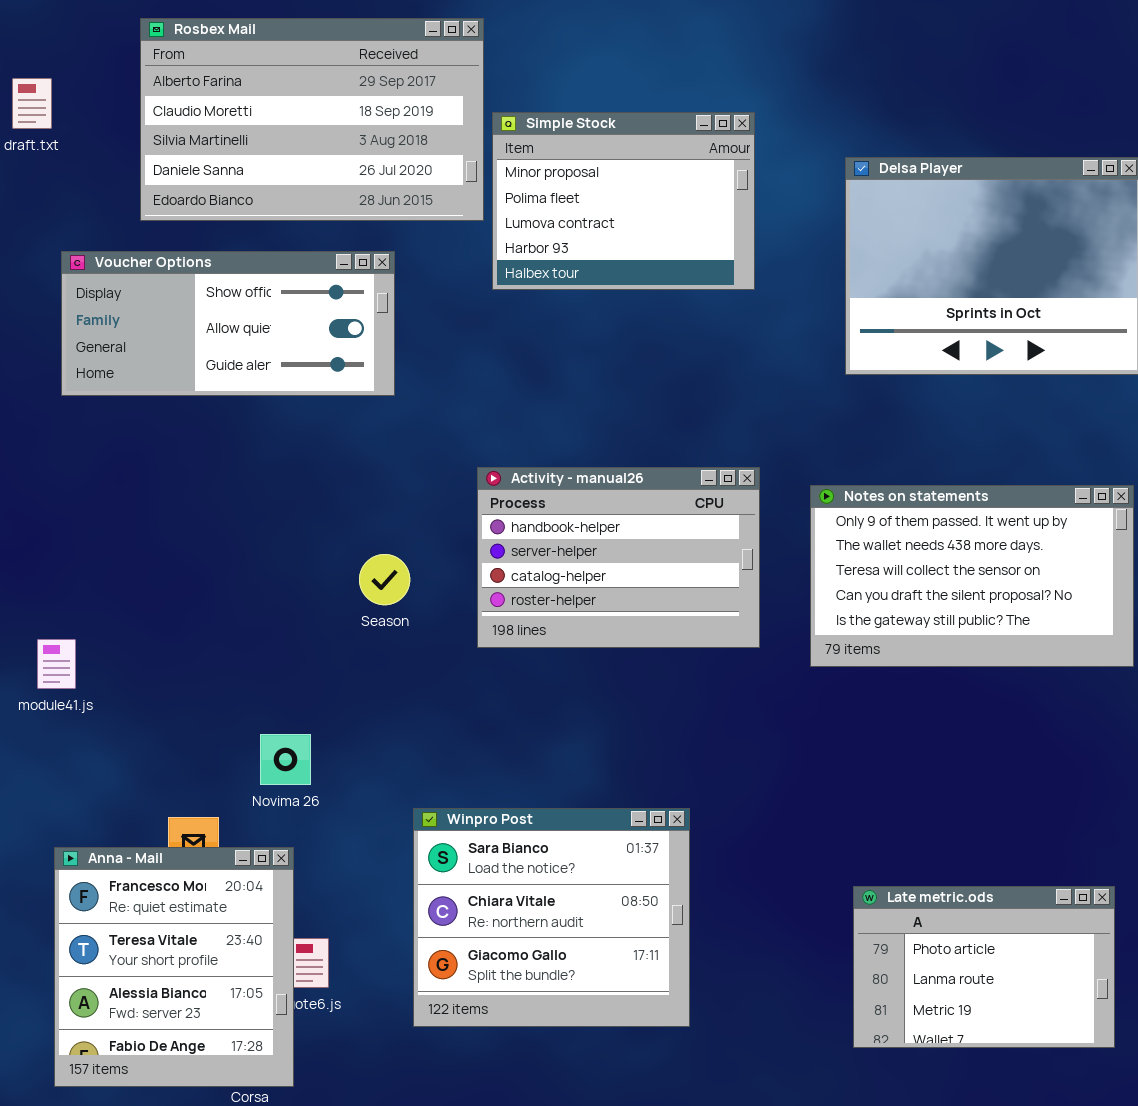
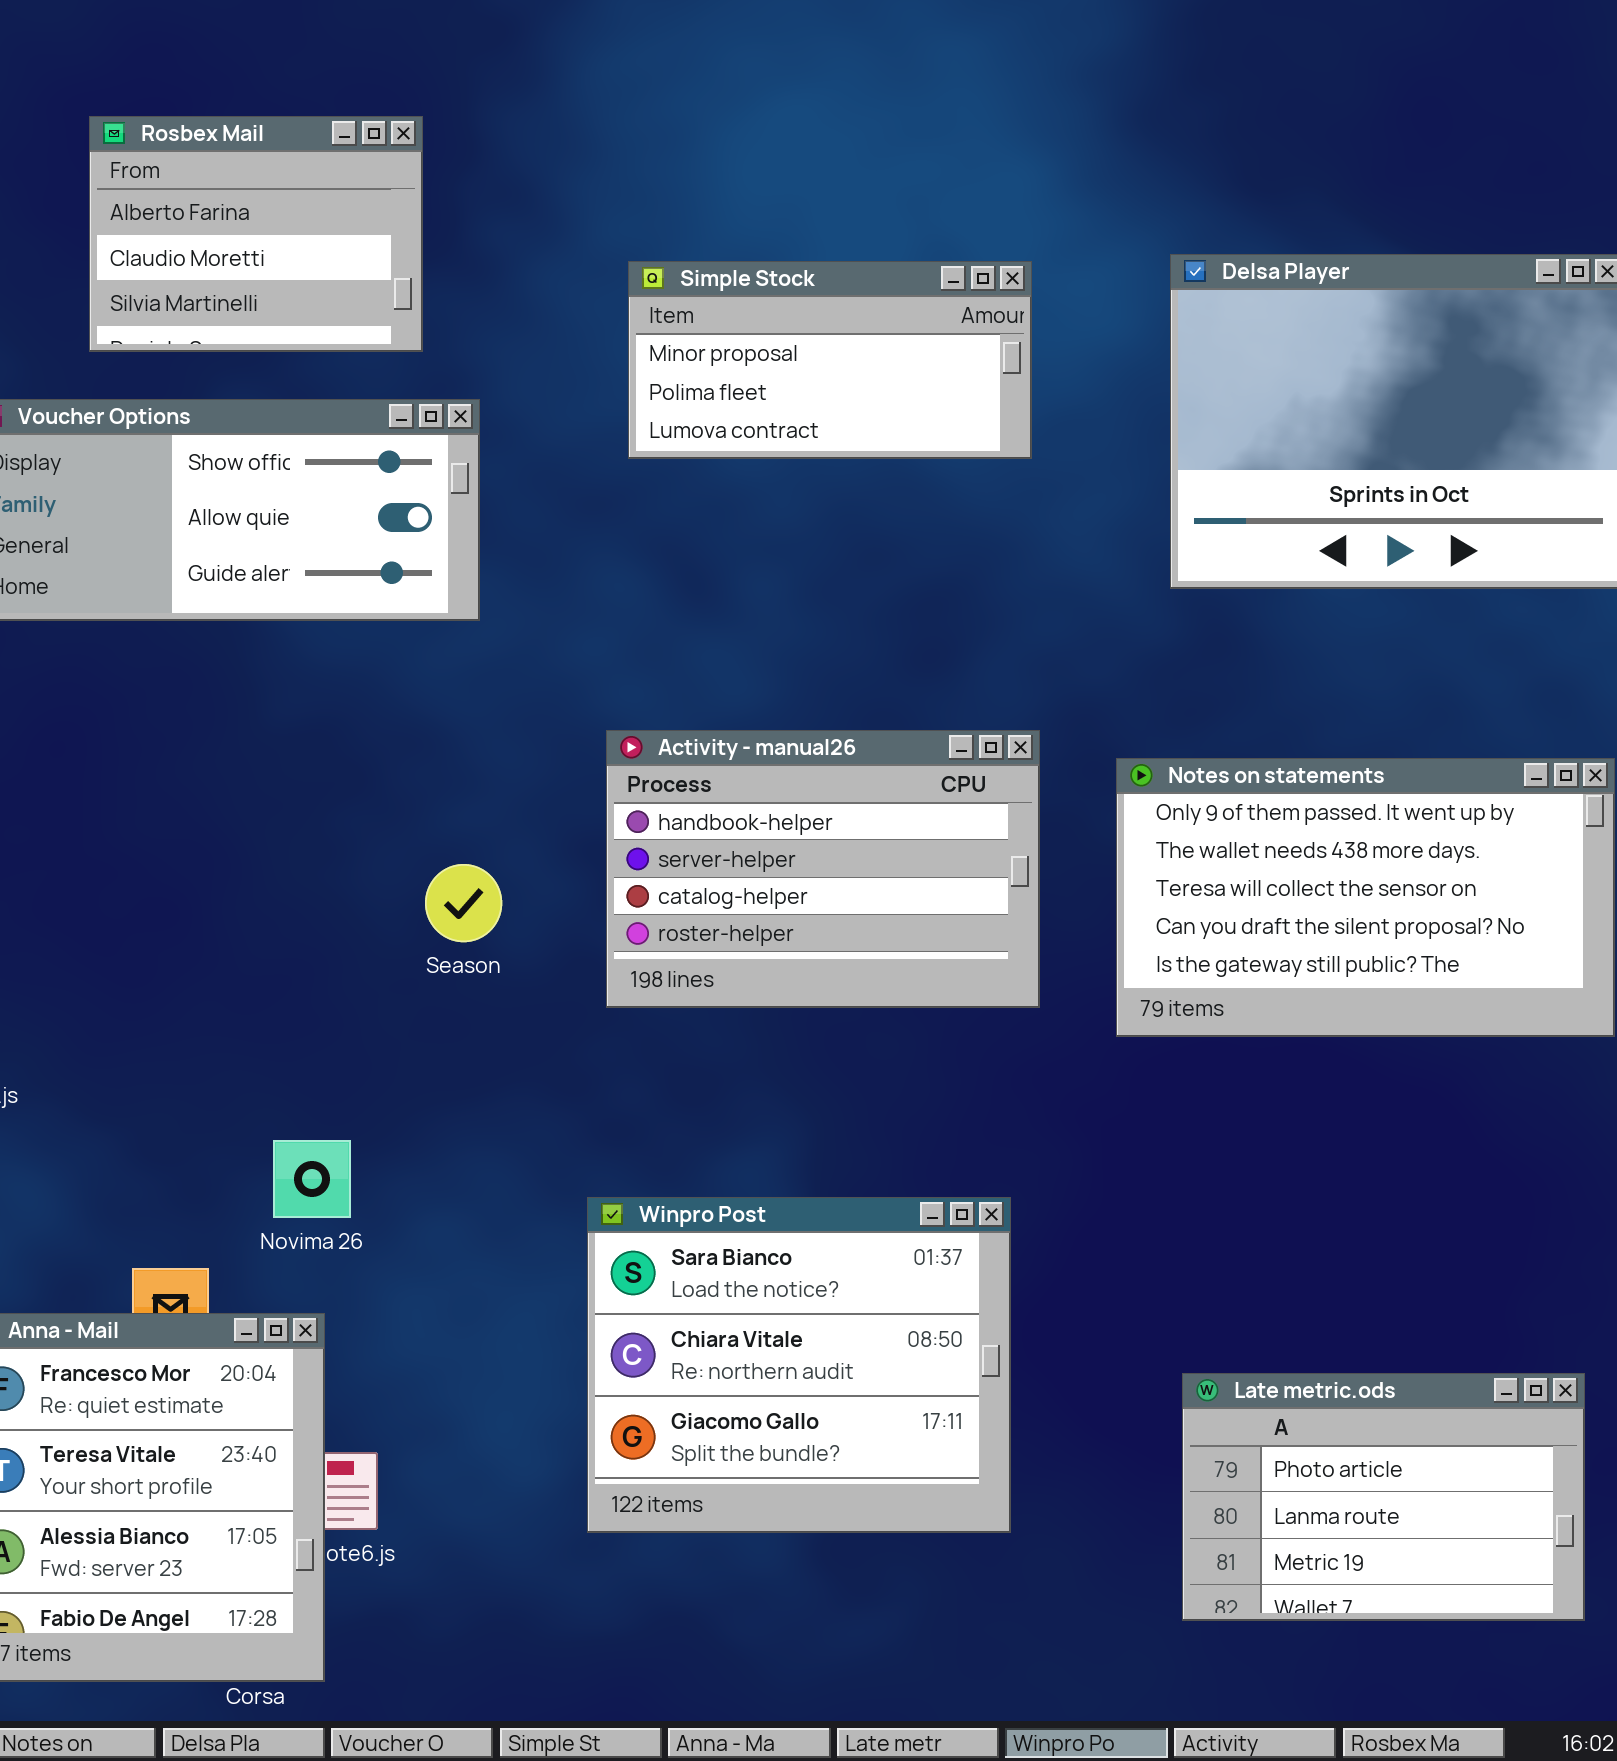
Rosbex Mail: [140,18,484,221] -> [89,116,423,352], resized
Simple Stock: [492,112,755,290] -> [628,261,1032,459], resized
Winpro Post: [413,808,690,1027] -> [587,1197,1011,1533], moved

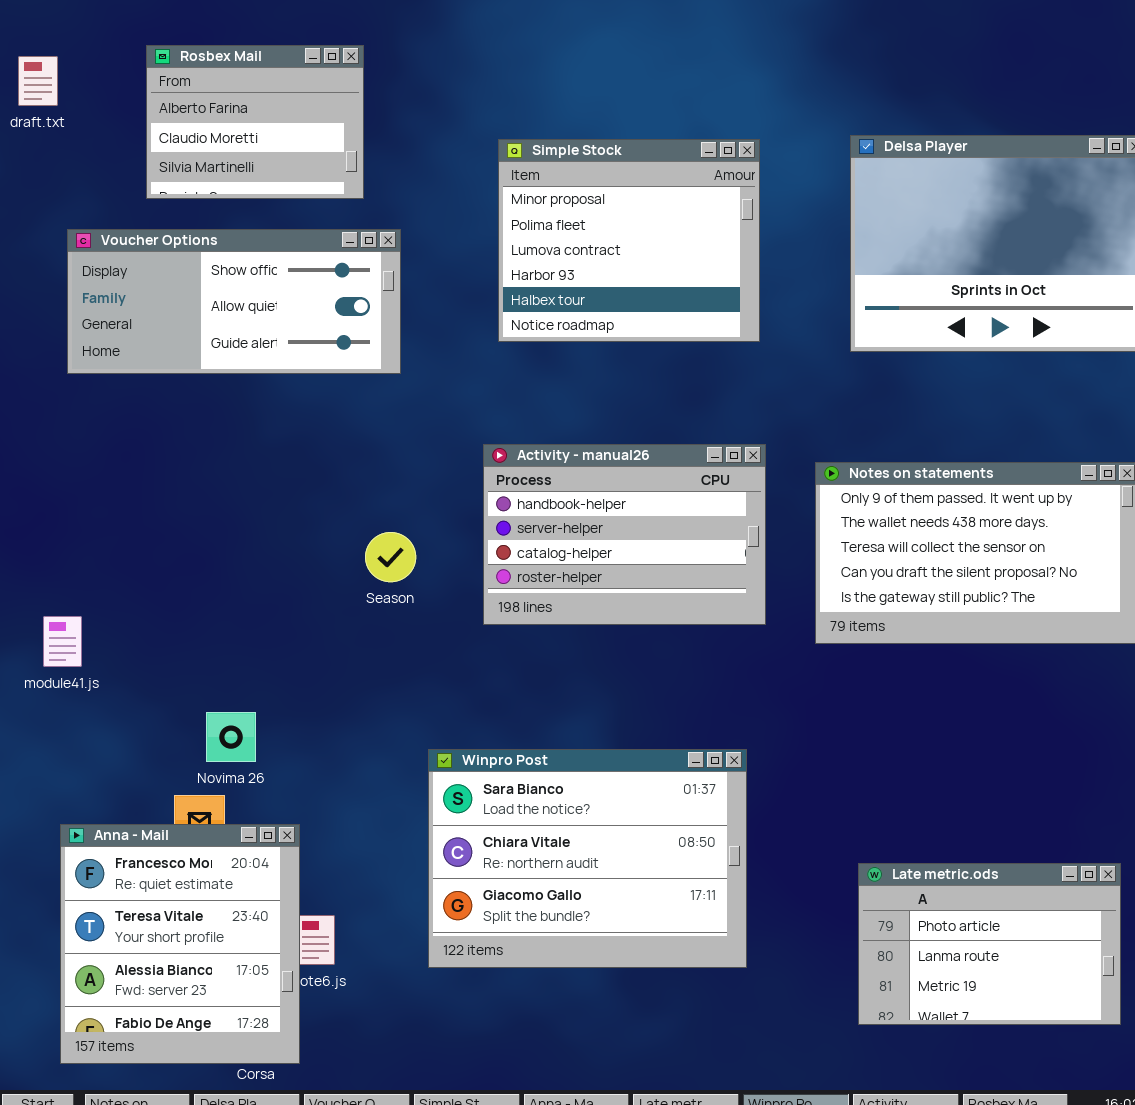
Simple Stock: [628,261,1032,459] -> [498,139,760,342], resized
Novima 26: [273,1140,351,1218] -> [206,712,256,762], moved
Winpro Post: [587,1197,1011,1533] -> [428,749,747,968], resized

